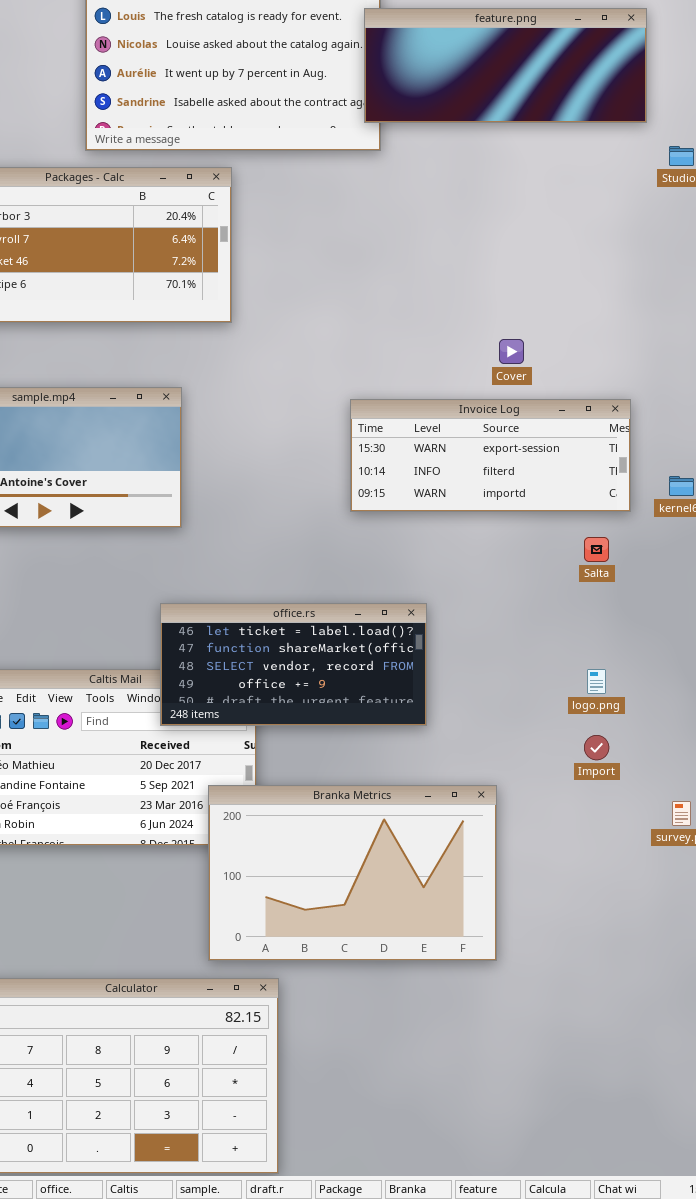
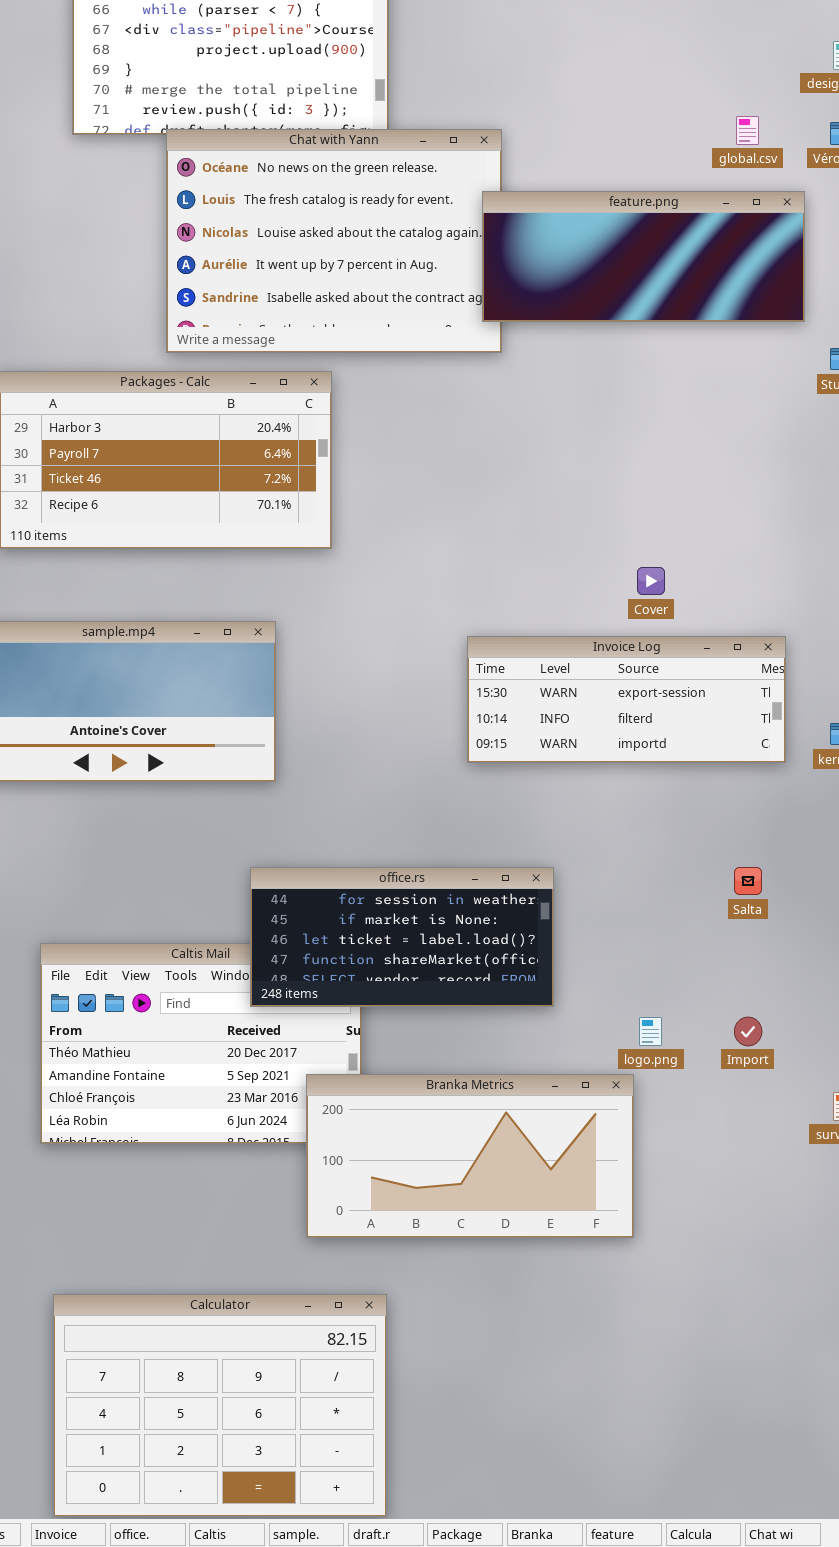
Salta: [584,537,609,562] -> [734,867,762,895], moved
office.rs: [160,603,427,726] -> [250,867,554,1007], scrolled up 2 rows
logo.png: [587,669,606,694] -> [639,1017,662,1046], moved
Branka Metrics: [208,785,497,961] -> [306,1074,634,1238], resized

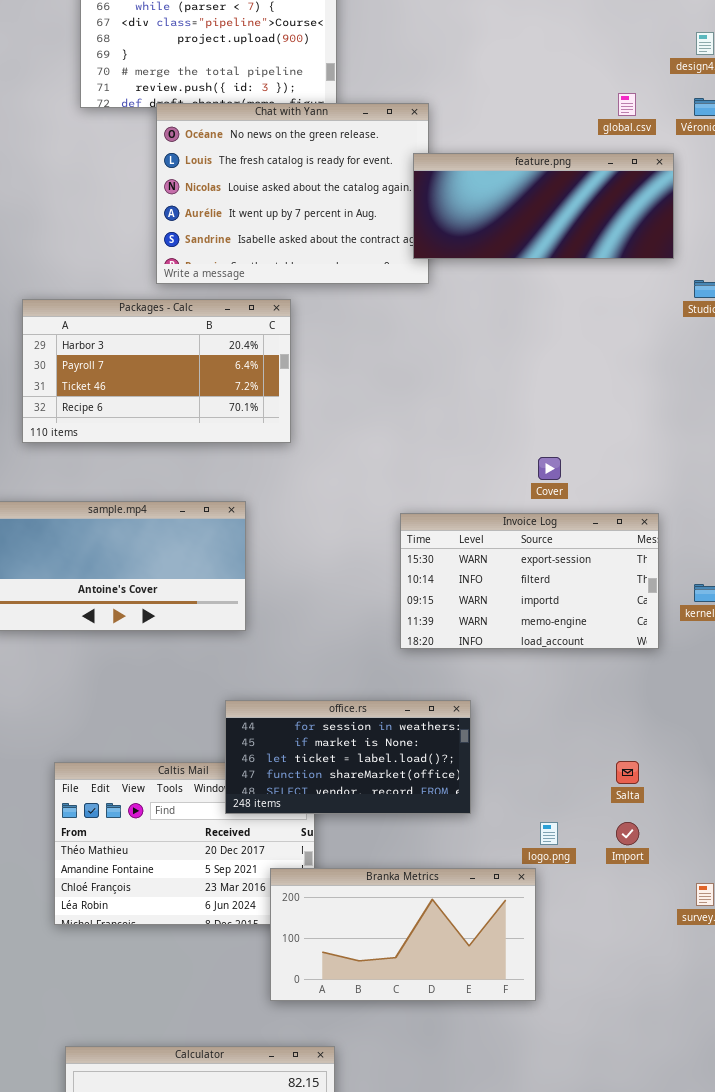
Invoice Log: [467,636,786,763] -> [400,513,659,649], resized
Salta: [734,867,762,895] -> [616,761,639,784], moved

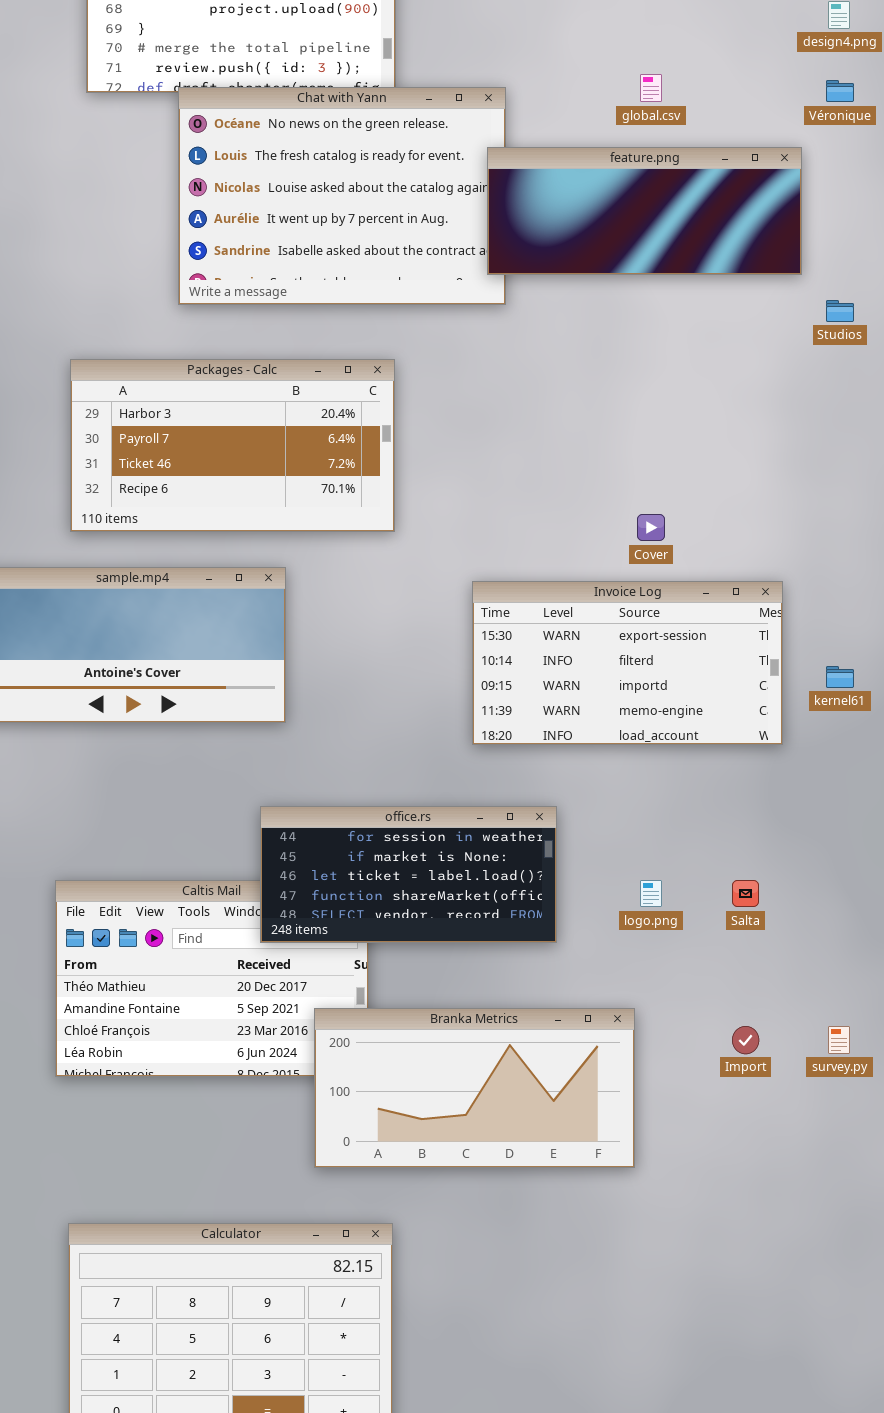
global.csv: [618,93,636,116] -> [640,74,662,102], moved
Packages - Calc: [22,299,291,443] -> [70,359,395,532], moved
logo.png: [540,822,558,845] -> [640,880,662,907], moved
Import: [616,822,639,845] -> [732,1026,759,1054], moved

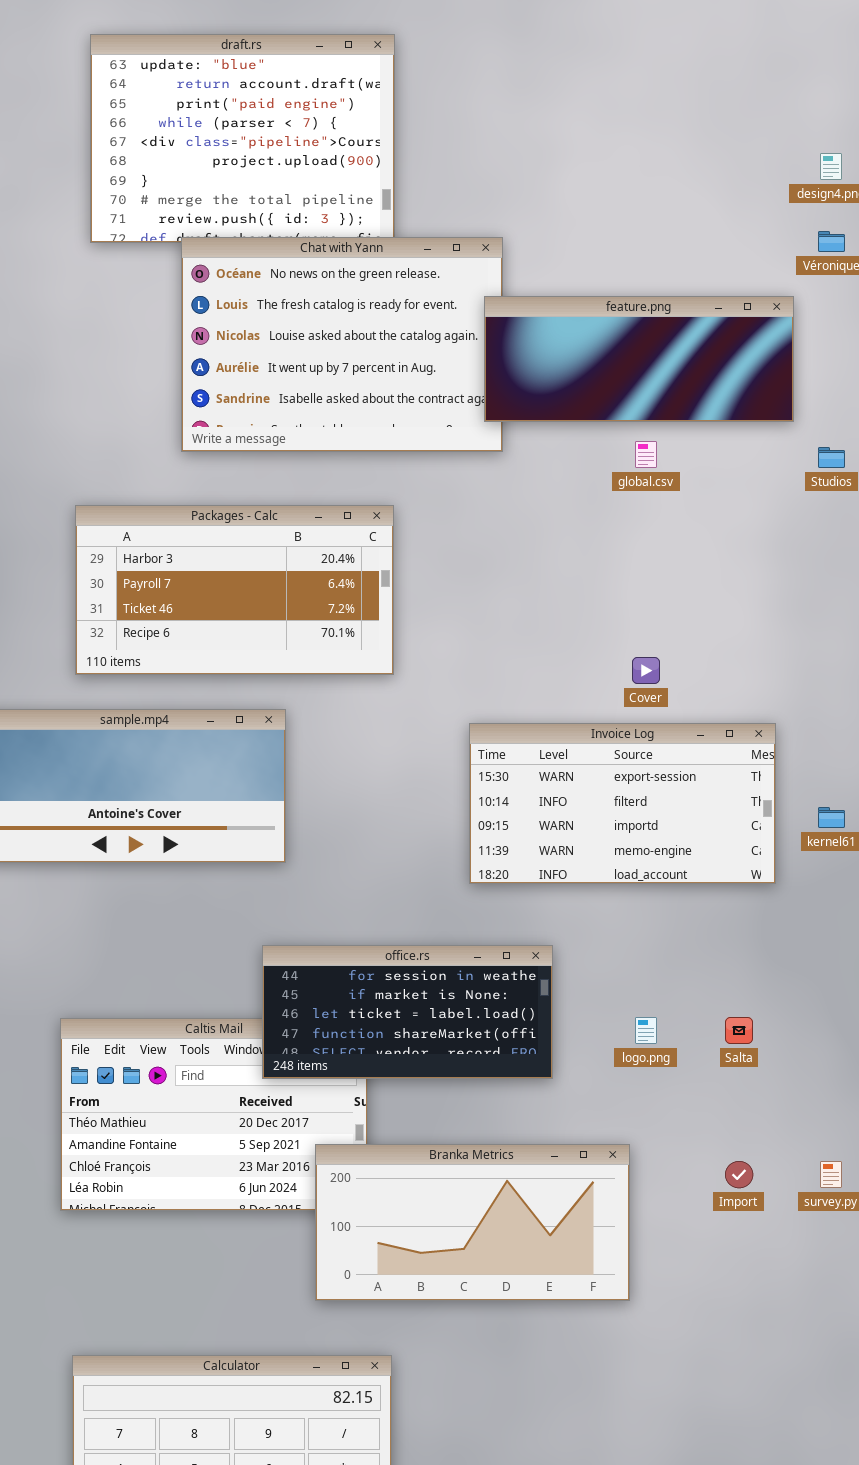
global.csv: [640,74,662,102] -> [635,441,657,468], moved

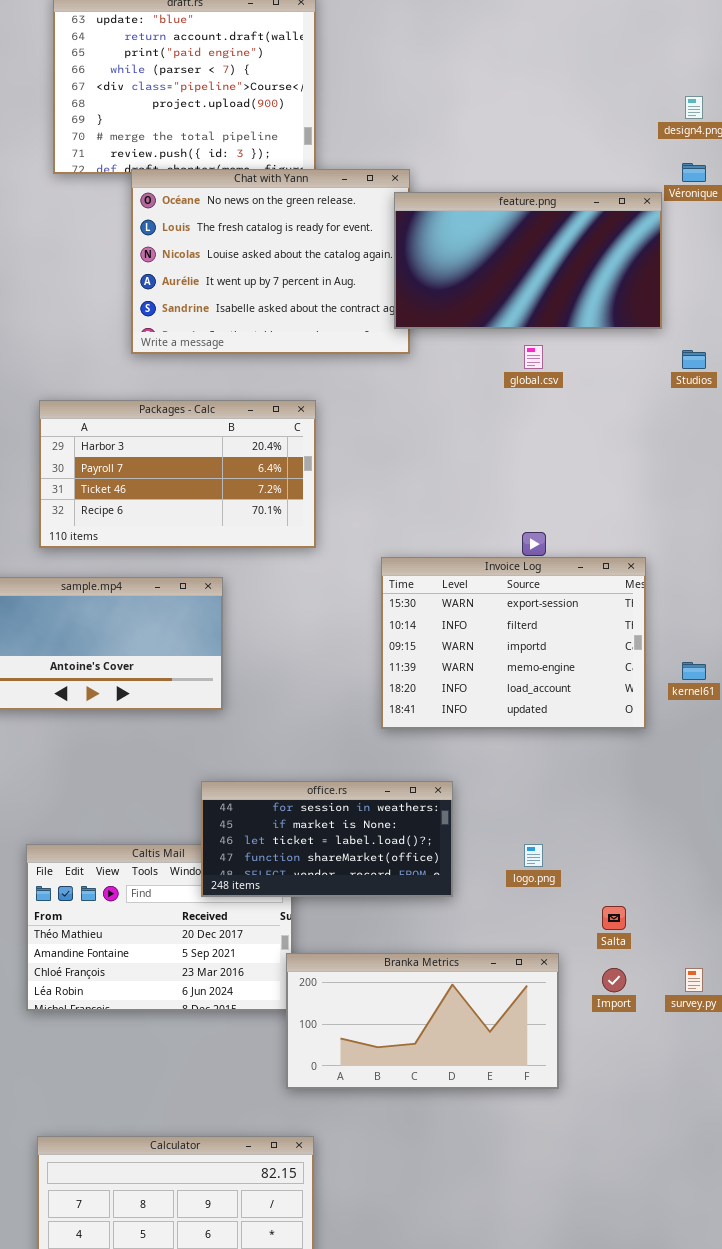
feature.png: [484,296,794,422] -> [394,192,662,329], resized
Invoice Log: [469,723,776,884] -> [381,557,646,729], resized
Salta: [725,1017,753,1044] -> [602,906,626,930], moved
Branka Metrics: [315,1144,630,1301] -> [286,953,559,1089], moved

